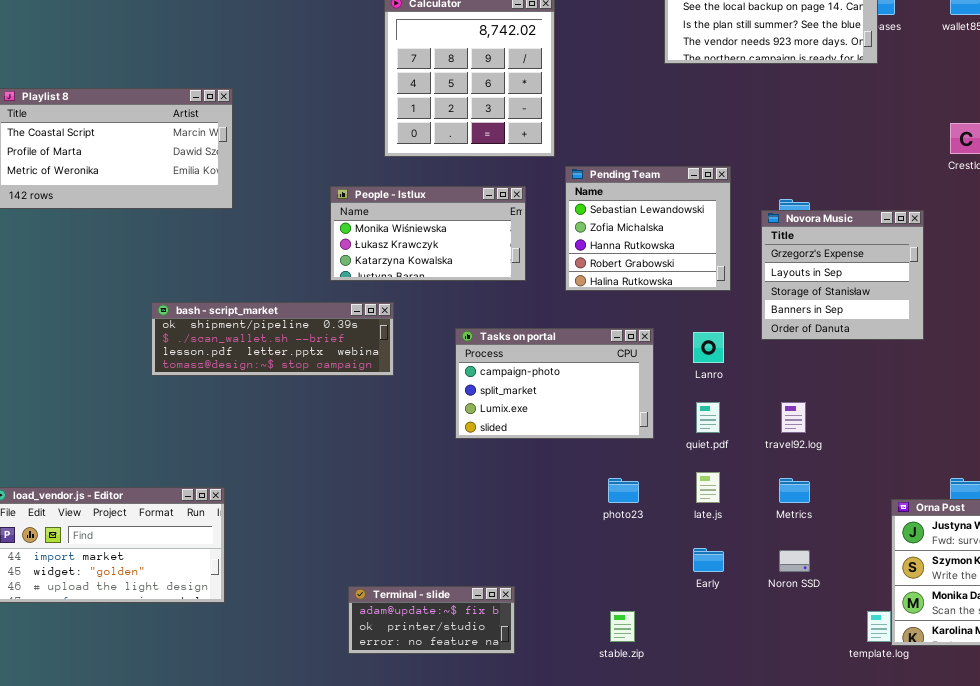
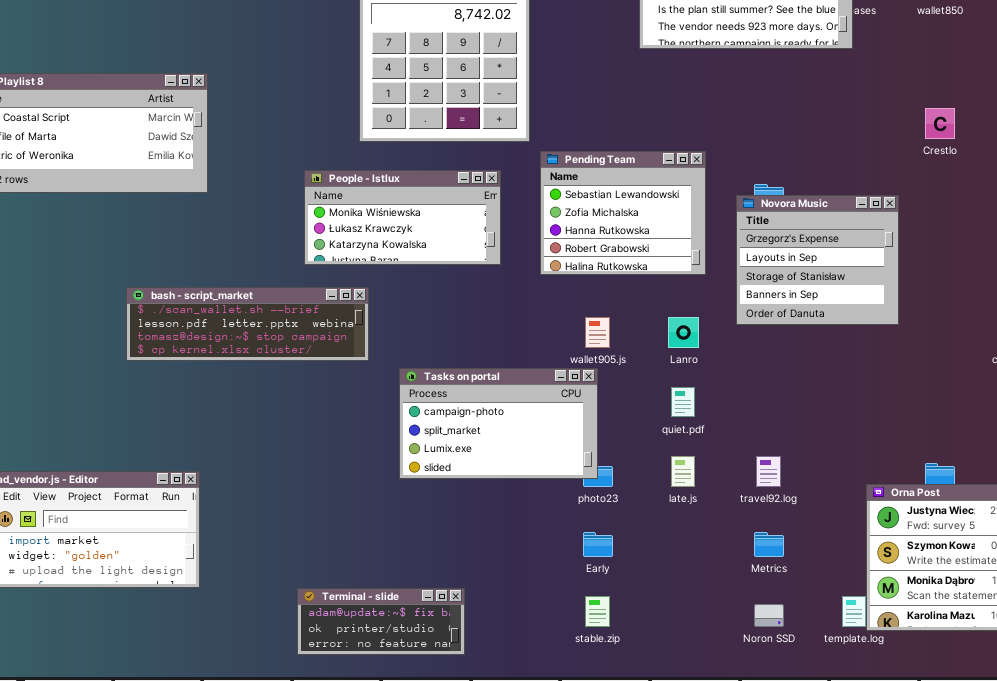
bash - script_market: [151,302,394,376] -> [126,287,369,361], scrolled down 1 row
Tasks on portal: [455,328,654,439] -> [399,368,598,479], moved
travel92.log: [781,402,806,433] -> [756,456,781,487], moved
Metrics: [779,478,810,503] -> [754,532,784,557], moved
Early: [693,548,724,572] -> [583,532,613,557], moved
Noron SSD: [779,550,810,572] -> [754,604,784,627], moved
Terminal - slide: [348,586,515,654] -> [297,588,465,655], moved

